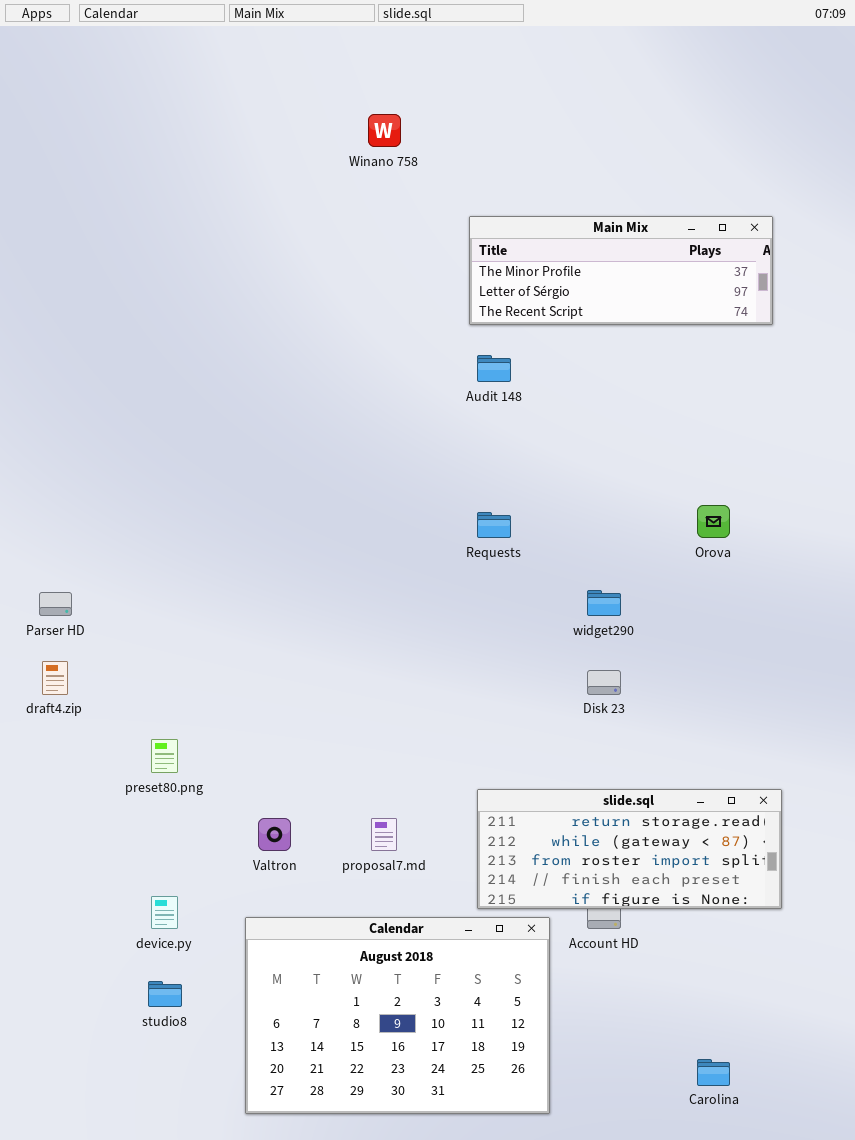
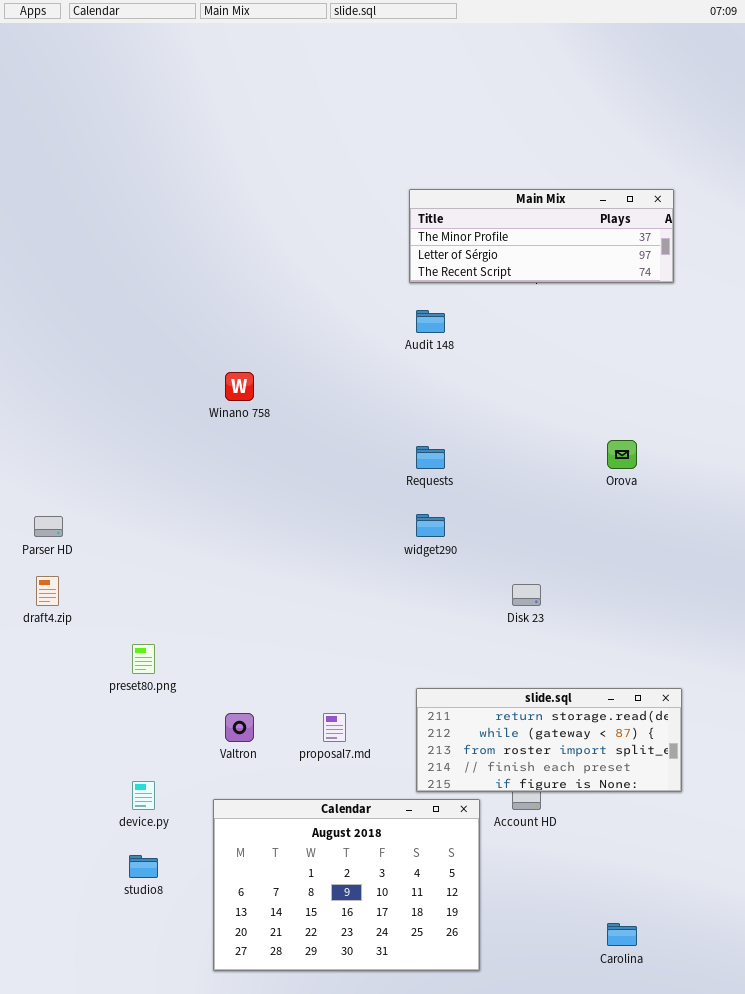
Winano 758: [368,114,401,147] -> [225,372,254,401], moved
widget290: [587,590,621,616] -> [416,514,445,537], moved

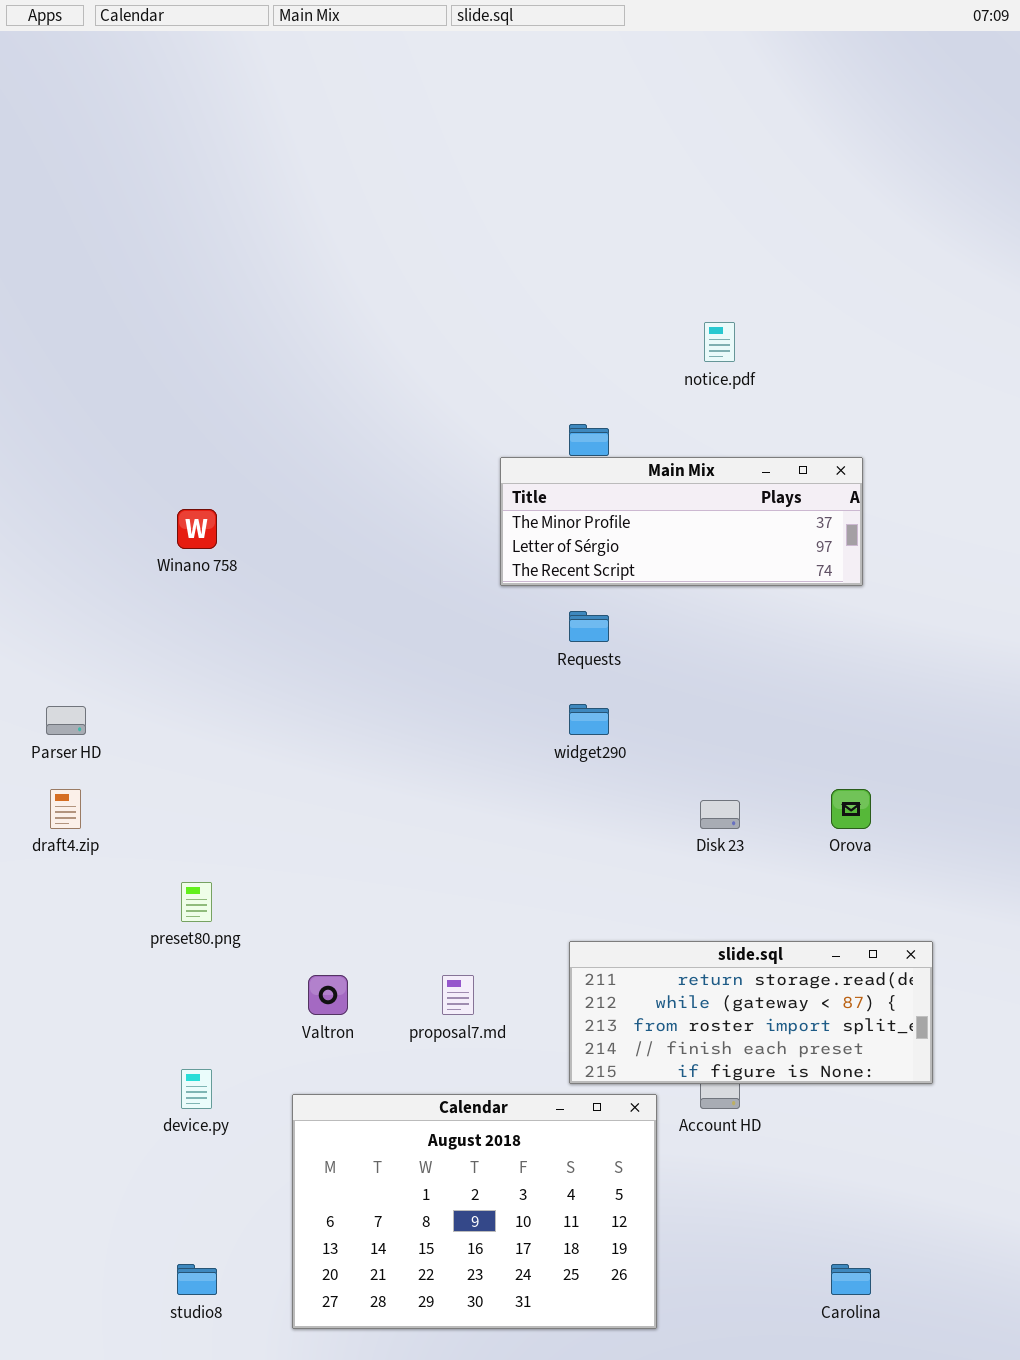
Main Mix: [409,189,674,283] -> [500,457,863,586], moved
Winano 758: [225,372,254,401] -> [177,509,217,549], moved
Orova: [607,440,637,469] -> [831,789,871,829], moved
studio8: [129,855,158,878] -> [177,1264,217,1295], moved

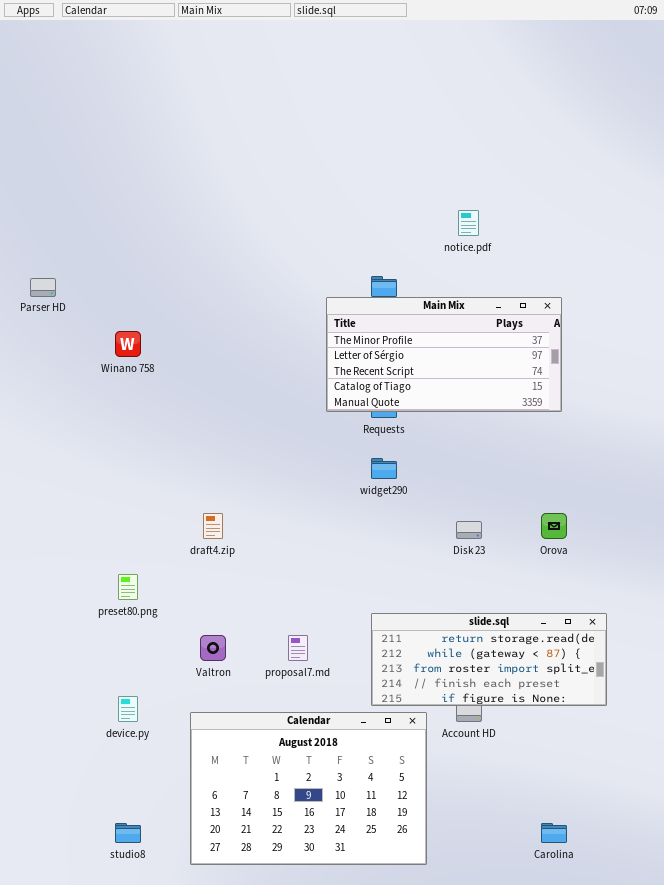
Main Mix: [500,457,863,586] -> [326,297,562,412], resized
Parser HD: [46,706,86,735] -> [30,278,56,297], moved
draft4.zip: [50,789,81,829] -> [203,513,223,539], moved

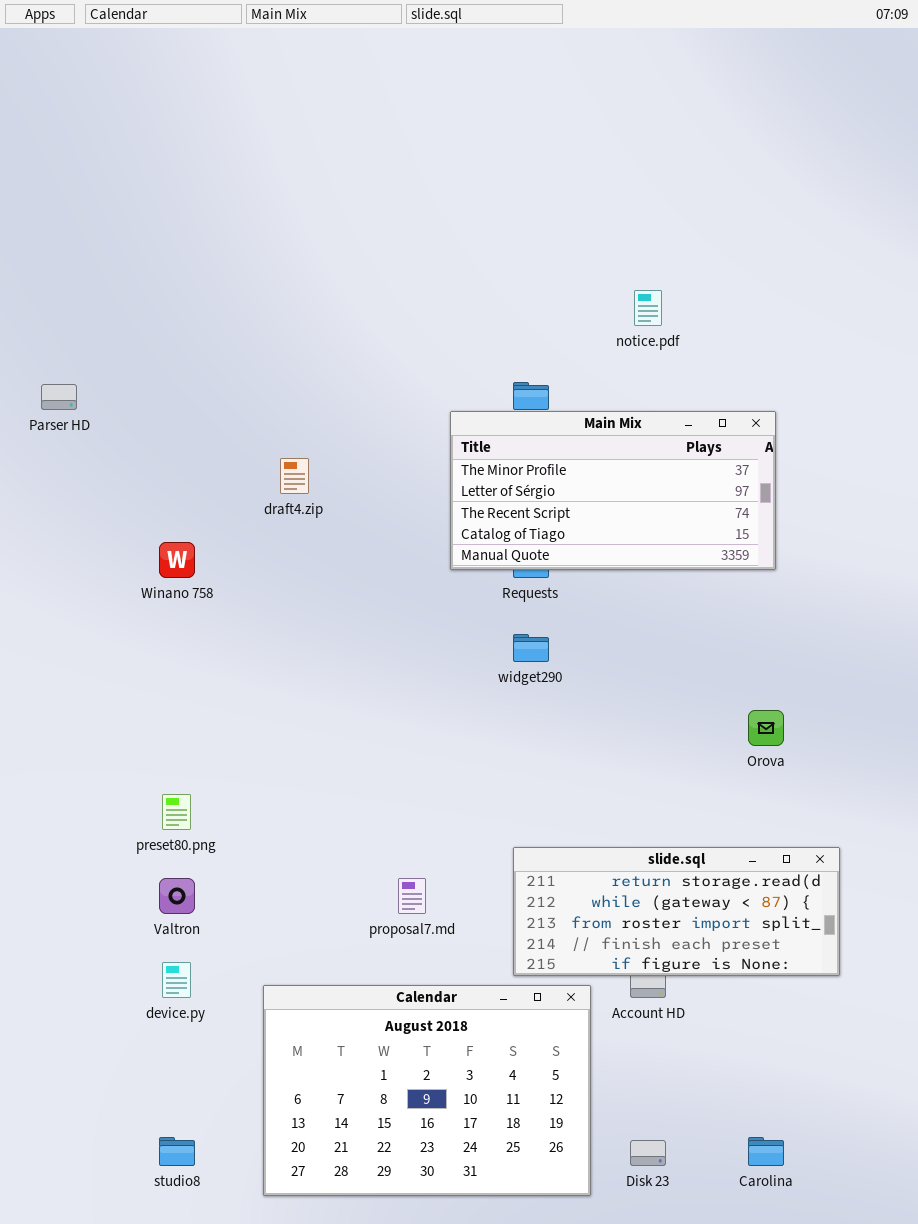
Winano 758: [115,331,141,357] -> [159,542,195,578], moved
draft4.zip: [203,513,223,539] -> [280,458,309,494], moved
Disk 23: [456,521,482,539] -> [630,1140,666,1166], moved
Valtron: [200,635,226,661] -> [159,878,195,914], moved

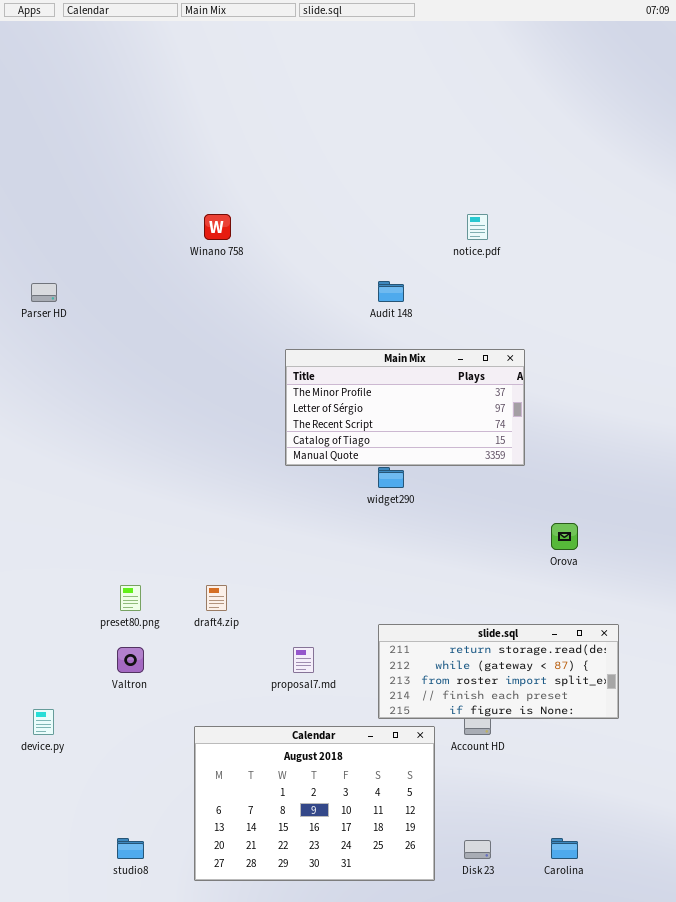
Main Mix: [450,411,776,570] -> [285,349,525,466], moved
draft4.zip: [280,458,309,494] -> [206,585,227,611], moved
Winano 758: [159,542,195,578] -> [204,214,231,240], moved
device.py: [162,962,191,998] -> [33,709,54,735], moved

